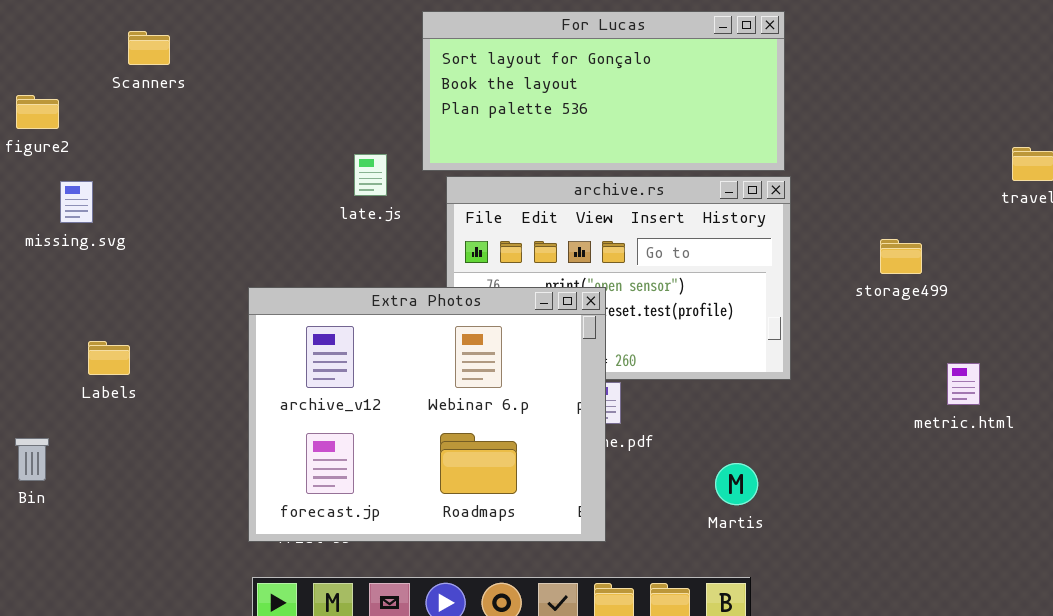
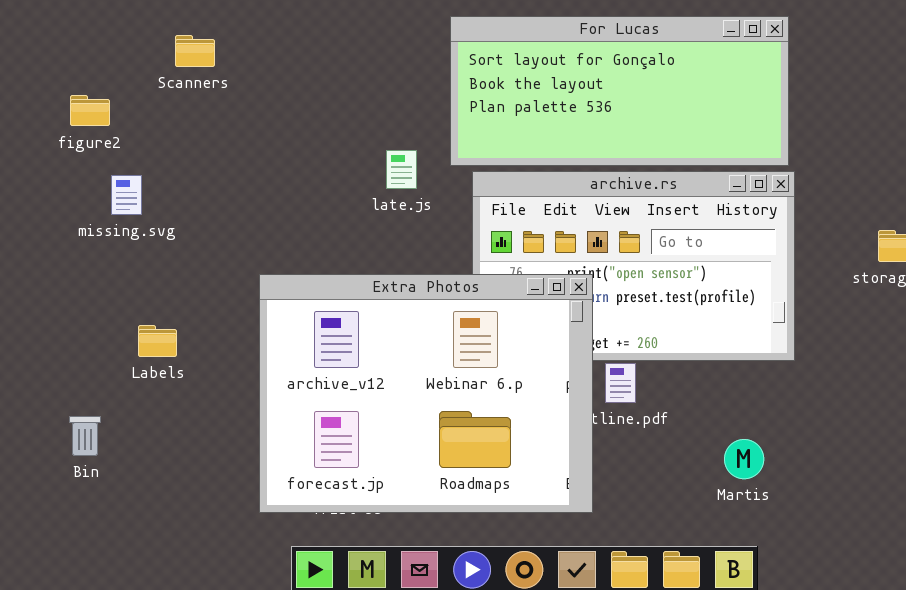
Extra Photos: [248,287,606,542] -> [259,274,593,513], moved

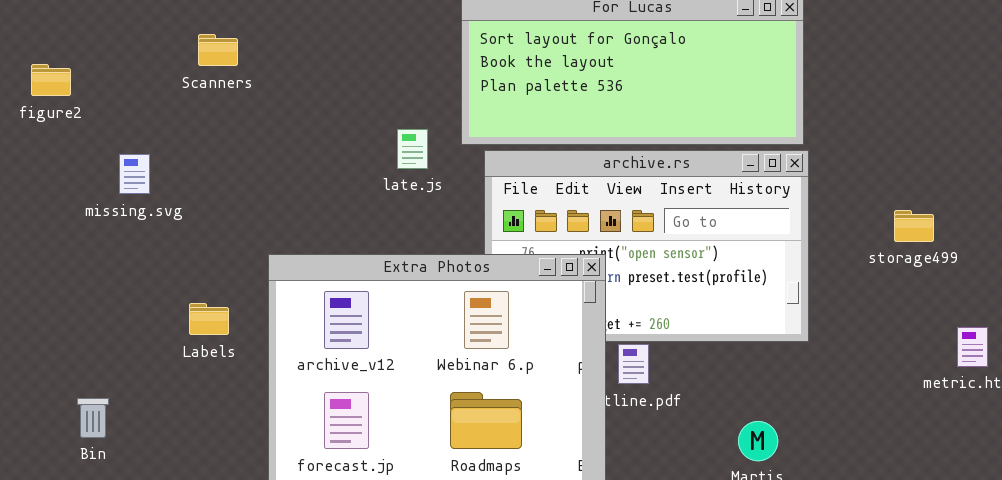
Scanners: [175,35,215,67] -> [198,34,238,66], moved
figure2: [70,95,110,126] -> [31,64,71,96], moved
Labels: [138,325,177,357] -> [189,303,229,335], moved

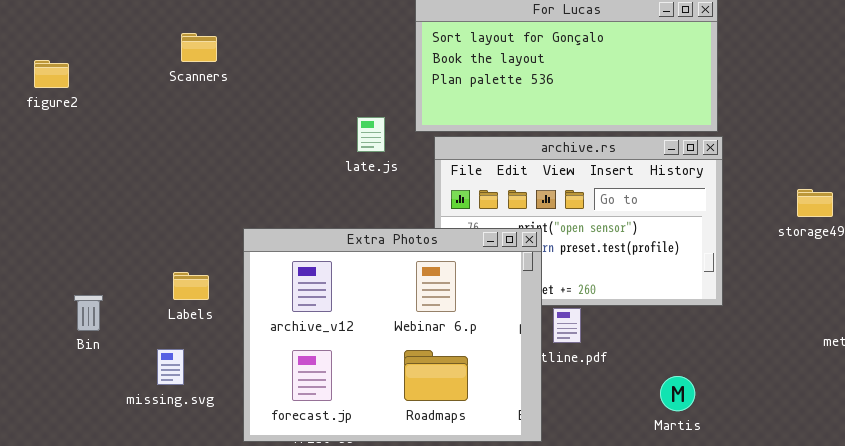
missing.svg: [119,154,150,194] -> [157,349,184,385], moved
Bin: [77,398,109,438] -> [74,295,103,331], moved

